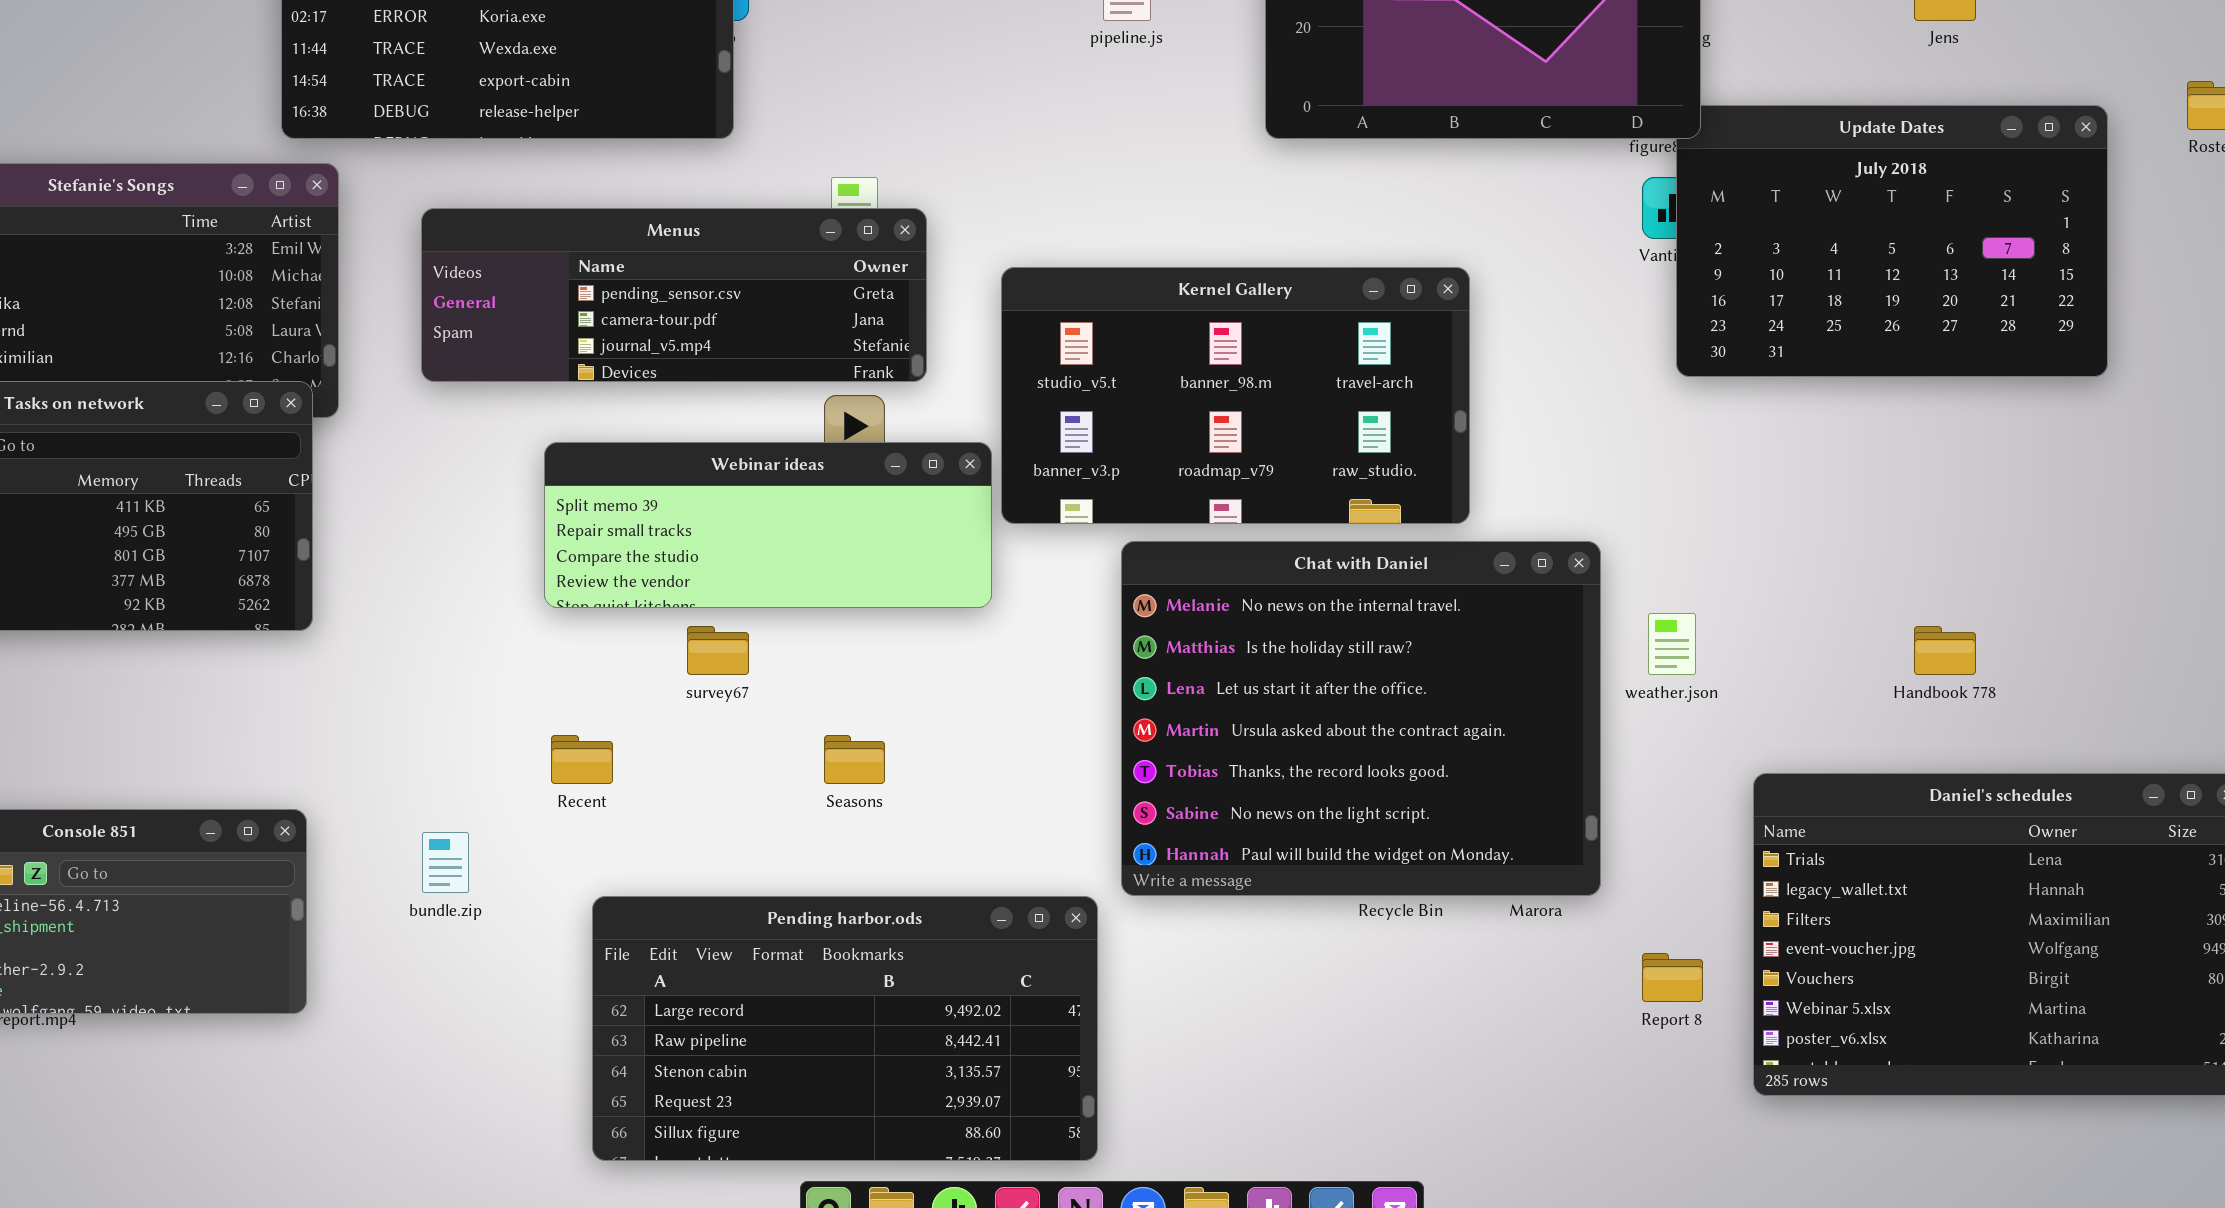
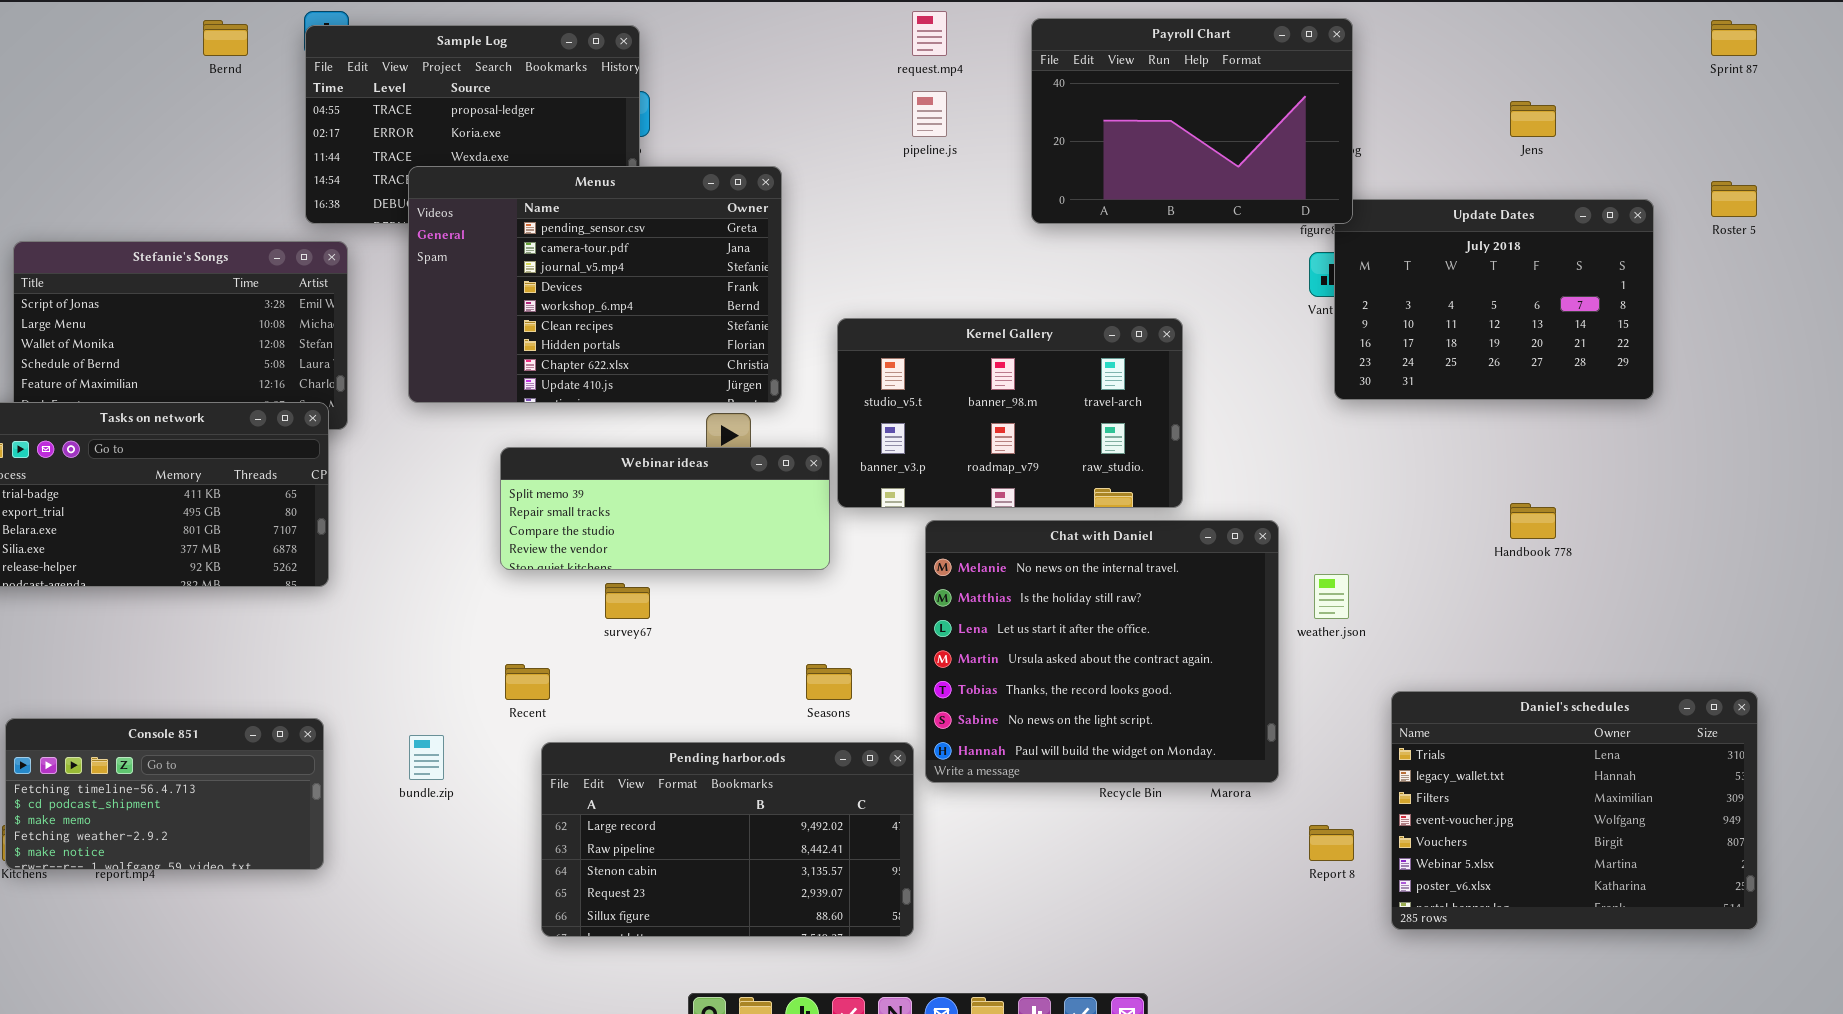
Menus: [421,208,927,382] -> [408,166,782,403], resized
Handbook 778: [1914,626,1976,675] -> [1510,503,1556,539], moved
Seasons: [824,735,885,784] -> [806,664,852,700], moved
Pending harbor.ods: [592,896,1098,1161] -> [541,742,914,937], moved

